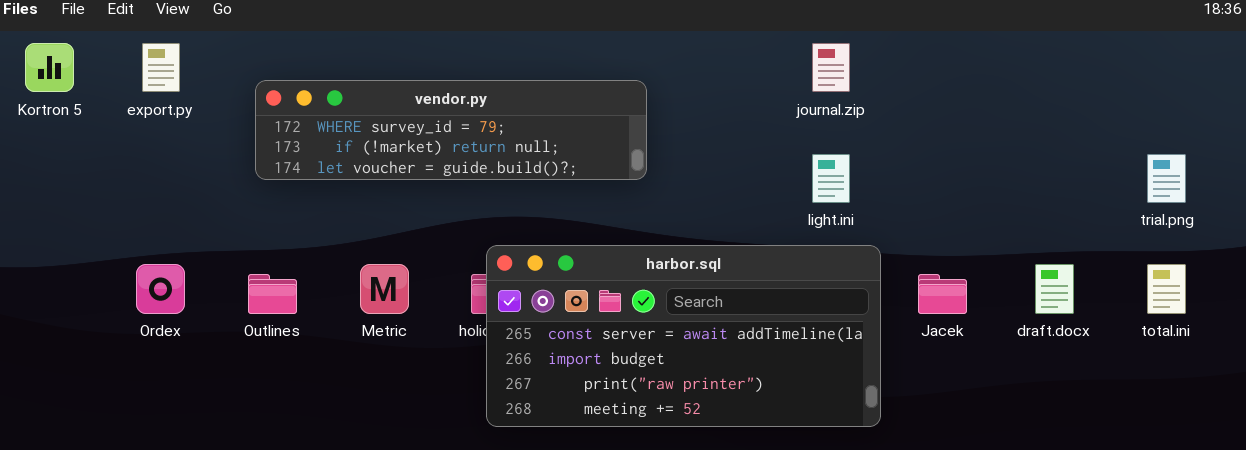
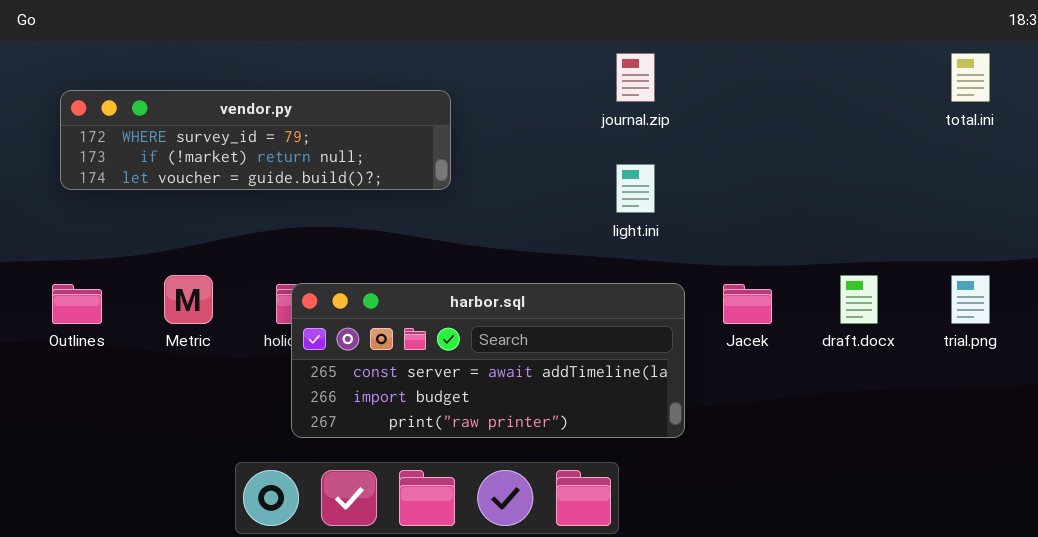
trial.png: [1147,154,1186,203] -> [951,275,990,324], moved
harbor.sql: [486,245,881,427] -> [291,283,685,438], resized
total.ini: [1147,264,1186,314] -> [951,53,990,102], moved

